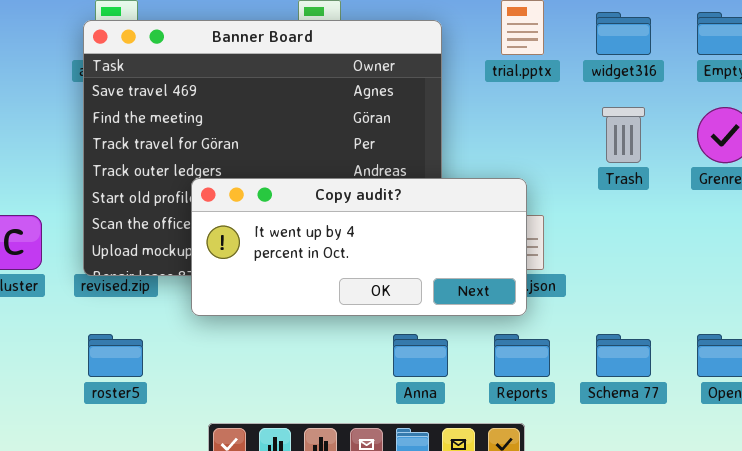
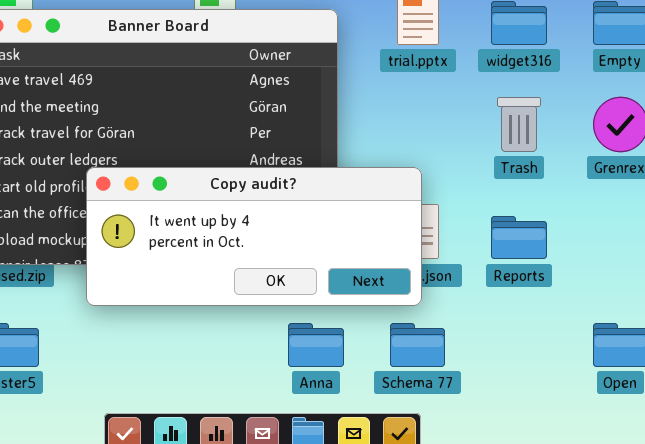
Reports: [494,334,550,377] -> [491,216,547,259], moved
Schema 77: [596,334,651,377] -> [390,323,445,367], moved

